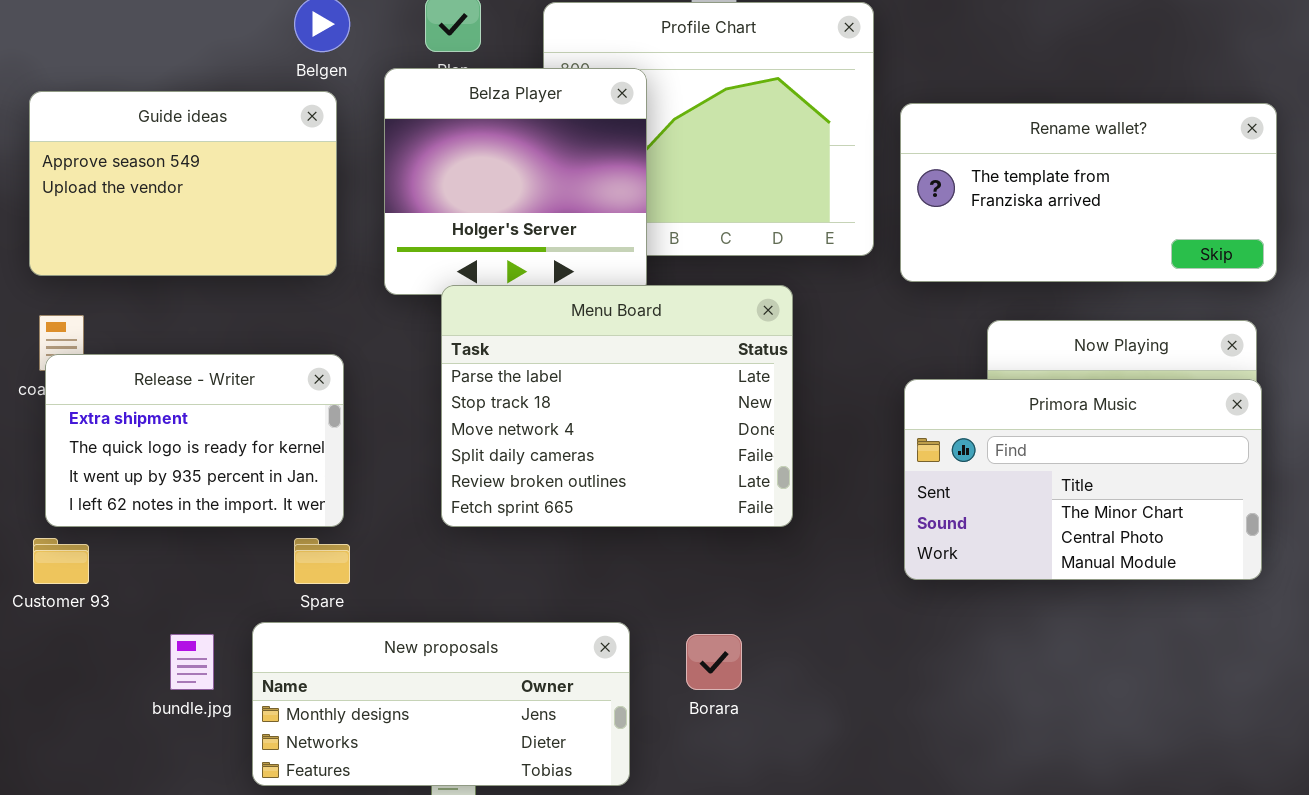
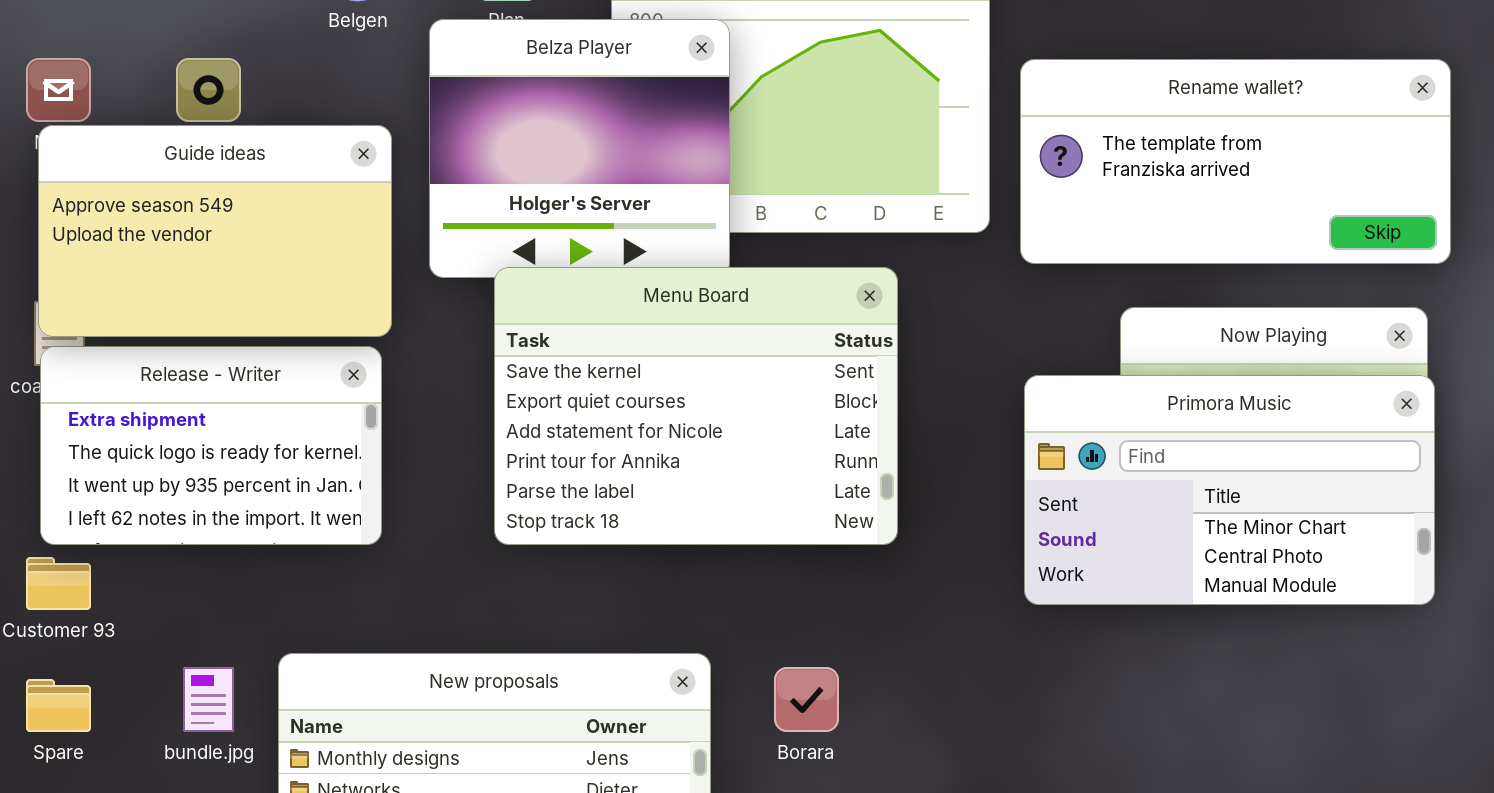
Guide ideas: [29,91,337,276] -> [38,125,392,337], moved
Menu Board: [441,285,793,527] -> [494,267,898,545], scrolled up 4 rows
Spare: [294,538,350,584] -> [26,679,91,732], moved

